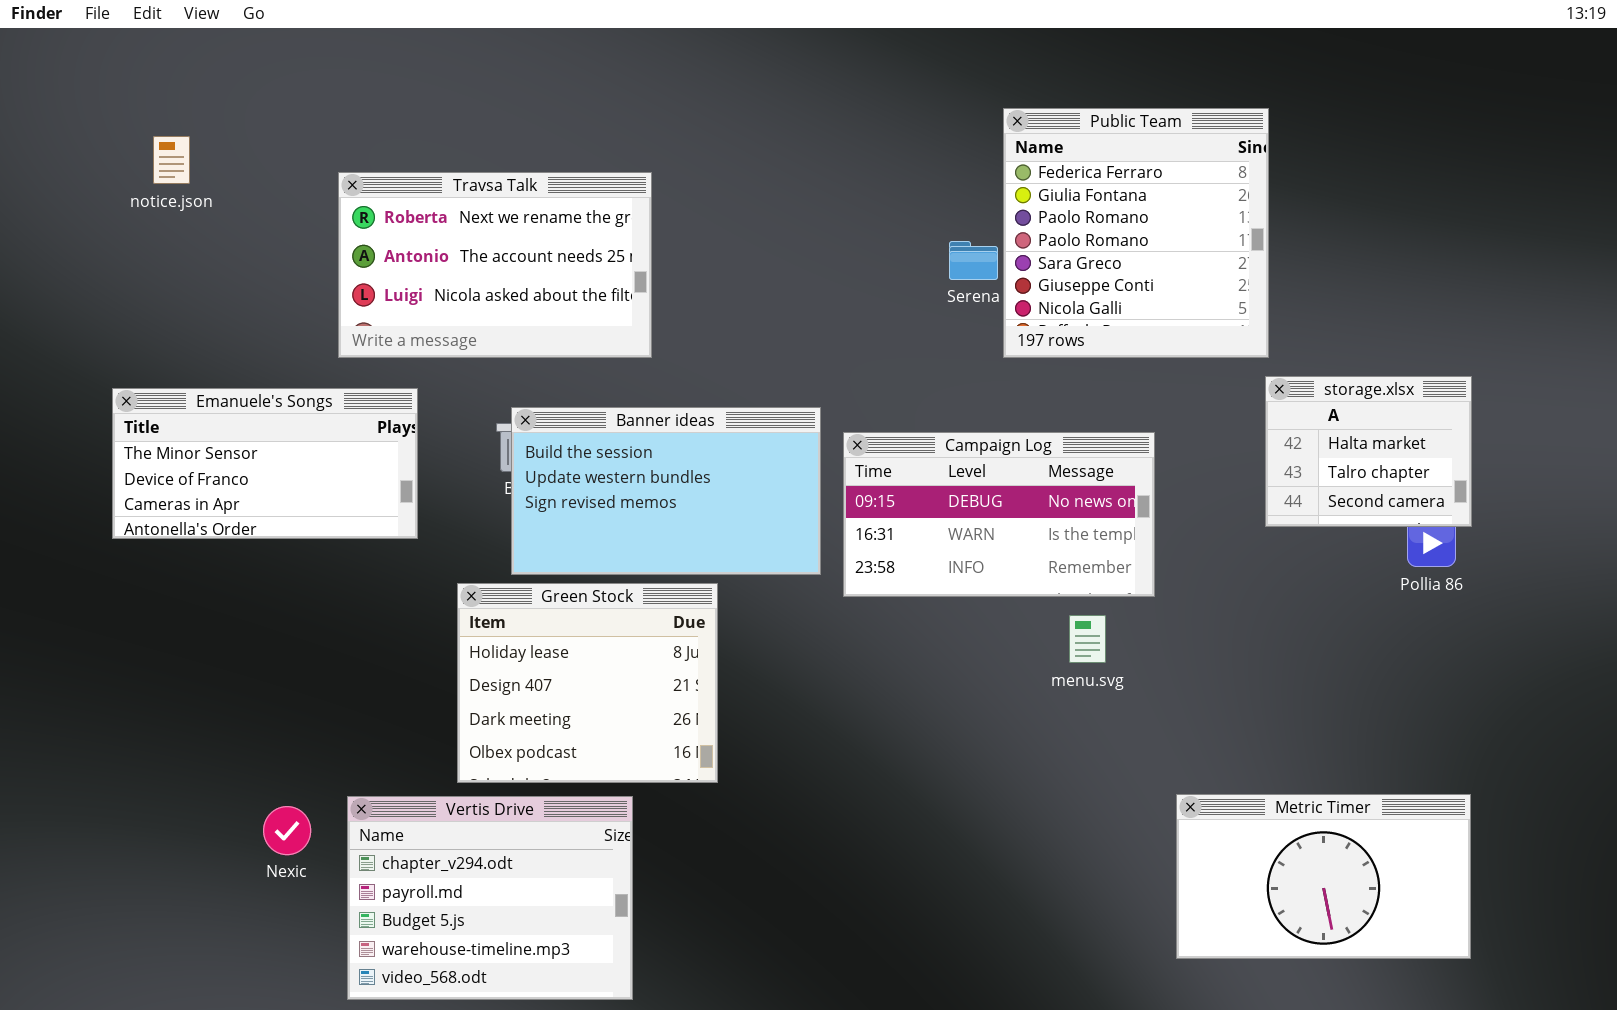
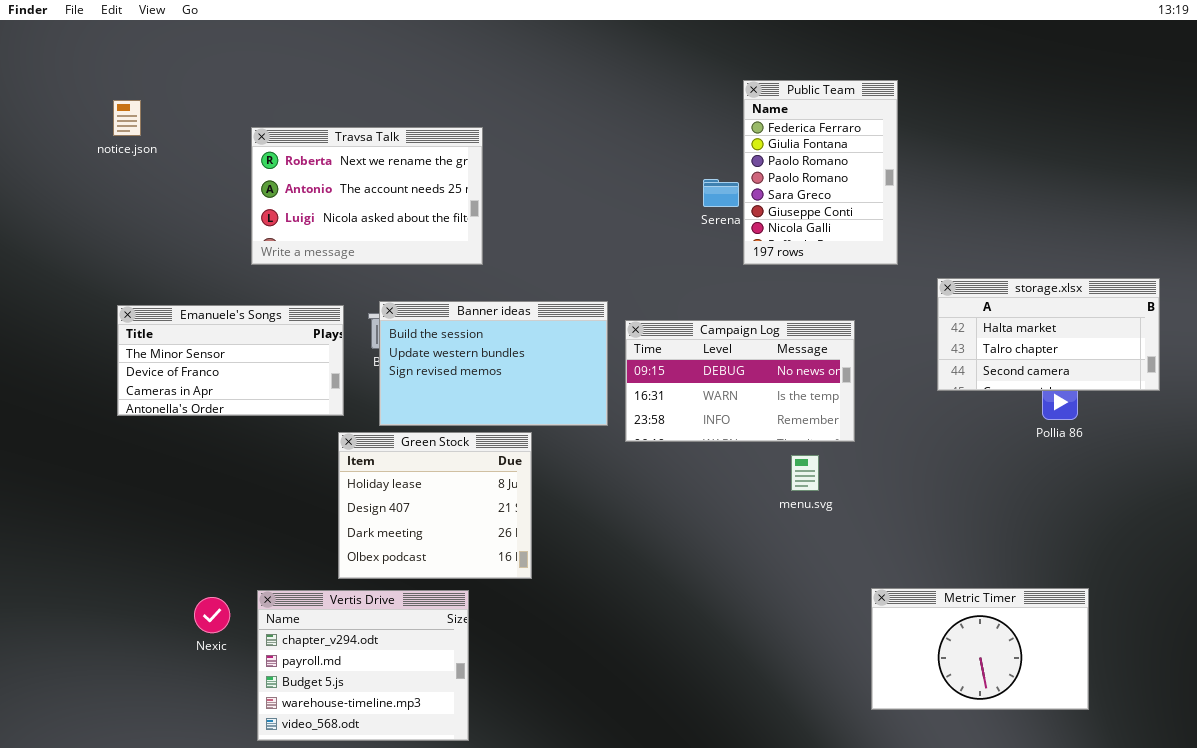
Public Team: [1003,108,1269,358] -> [743,80,898,265], resized
storage.xlsx: [1265,376,1472,527] -> [937,278,1160,391], resized
Emanuele's Songs: [112,388,418,539] -> [117,305,344,416], moved

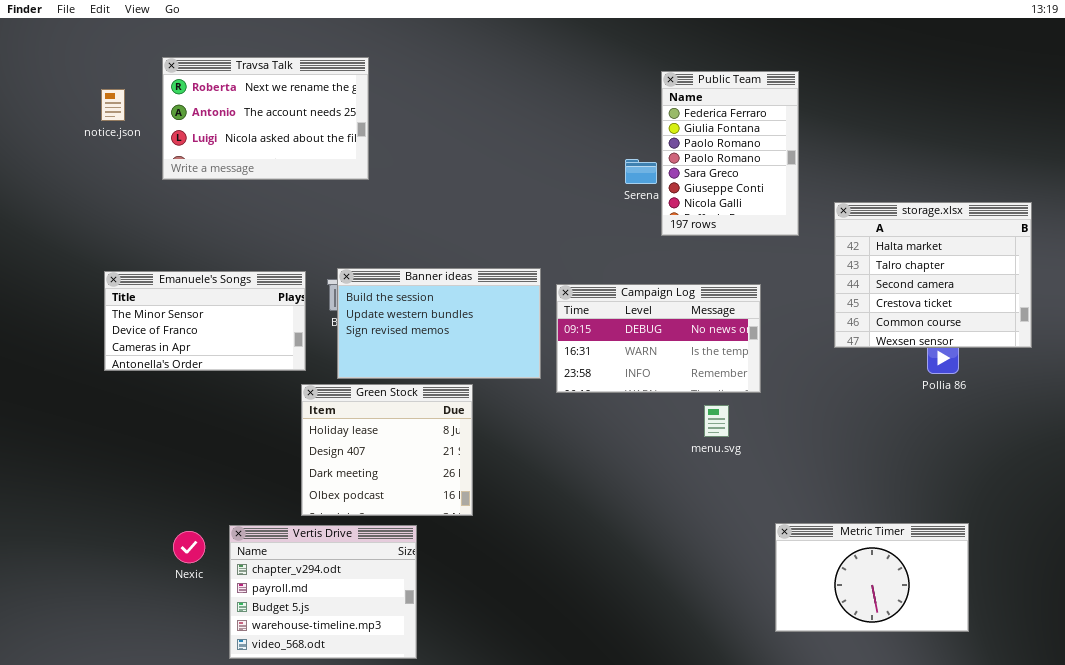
Travsa Talk: [251,127,483,265] -> [162,57,369,180], moved
storage.xlsx: [937,278,1160,391] -> [834,202,1032,348], resized

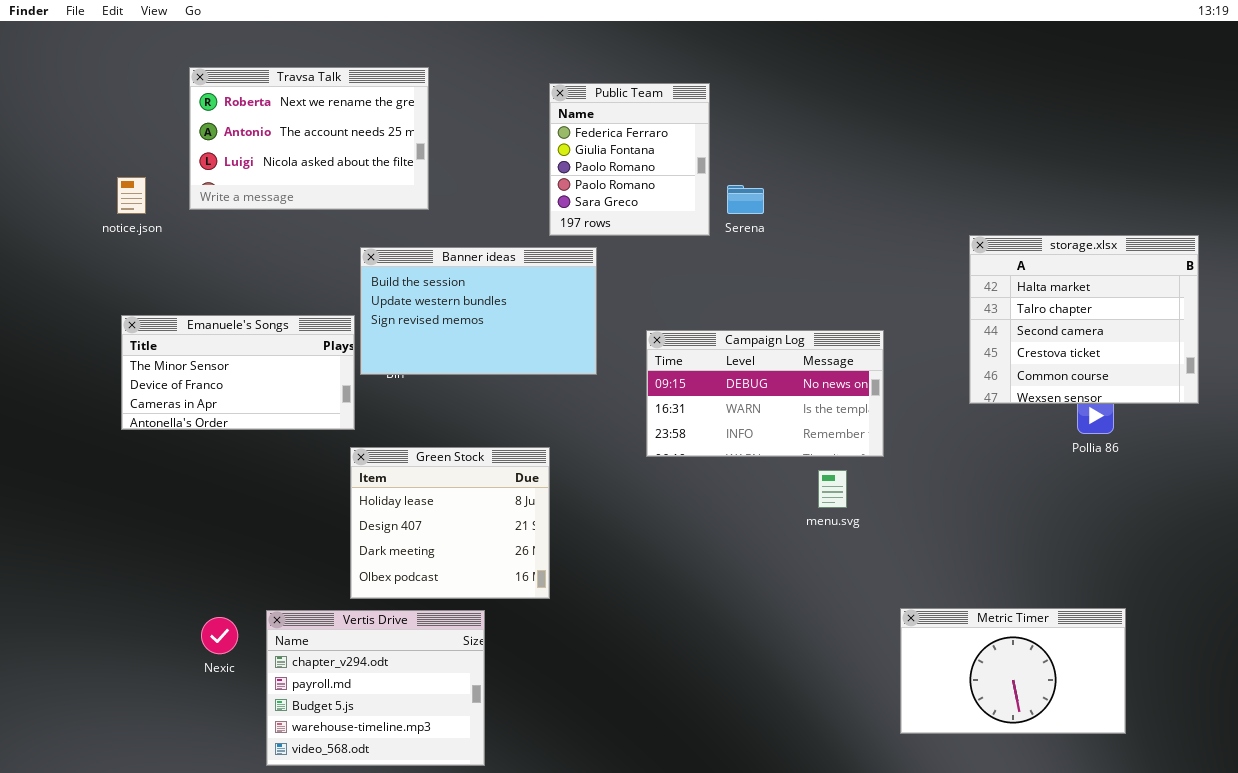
Public Team: [661,71,799,236] -> [549,83,710,236], moved, resized
notice.json: [101,89,125,121] -> [117,177,146,214], moved
Banner ideas: [337,268,541,379] -> [360,247,597,375], moved

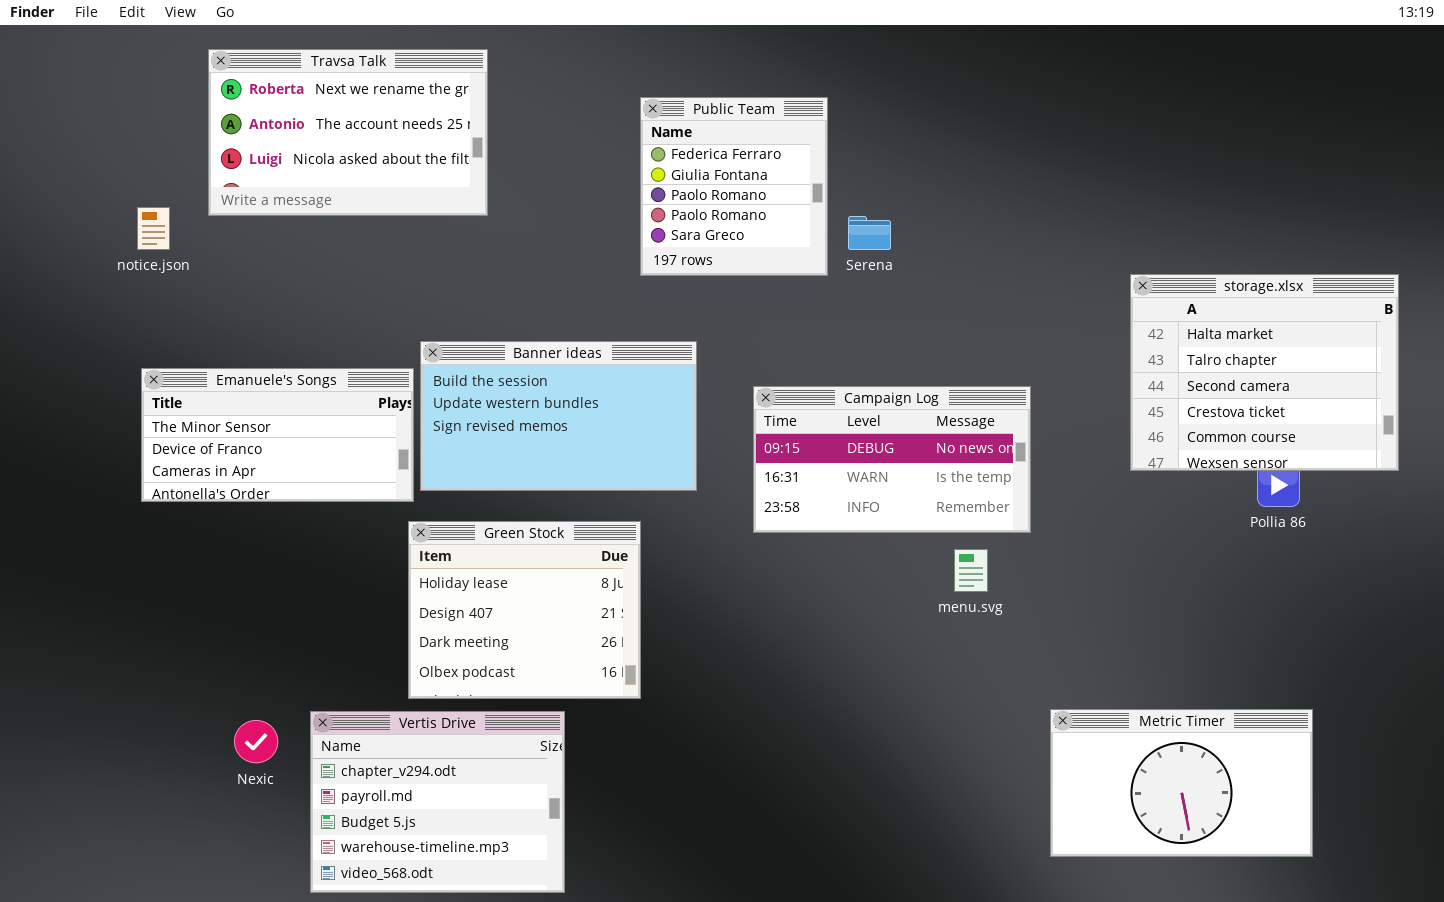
Travsa Talk: [189,67,429,210] -> [208,49,488,216], moved
Banner ideas: [360,247,597,375] -> [420,341,697,491], moved

